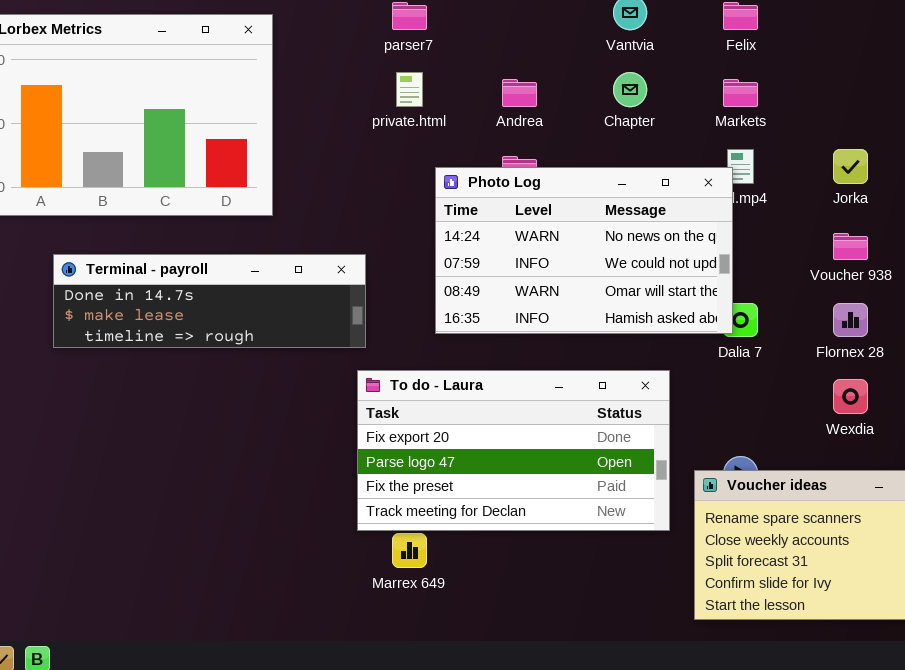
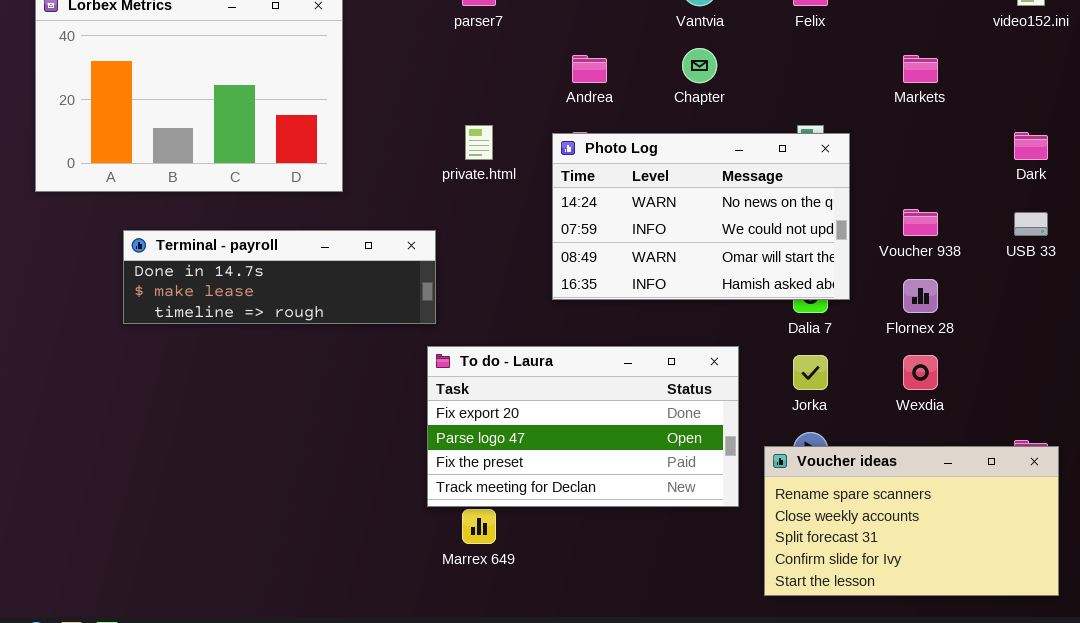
private.html: [396,72,423,107] -> [465,125,493,160], moved
Markets: [723,79,758,107] -> [903,55,938,83], moved
Jorka: [833,149,868,184] -> [793,355,828,390], moved
Photo Log: [435,167,733,334] -> [552,133,850,300], moved

